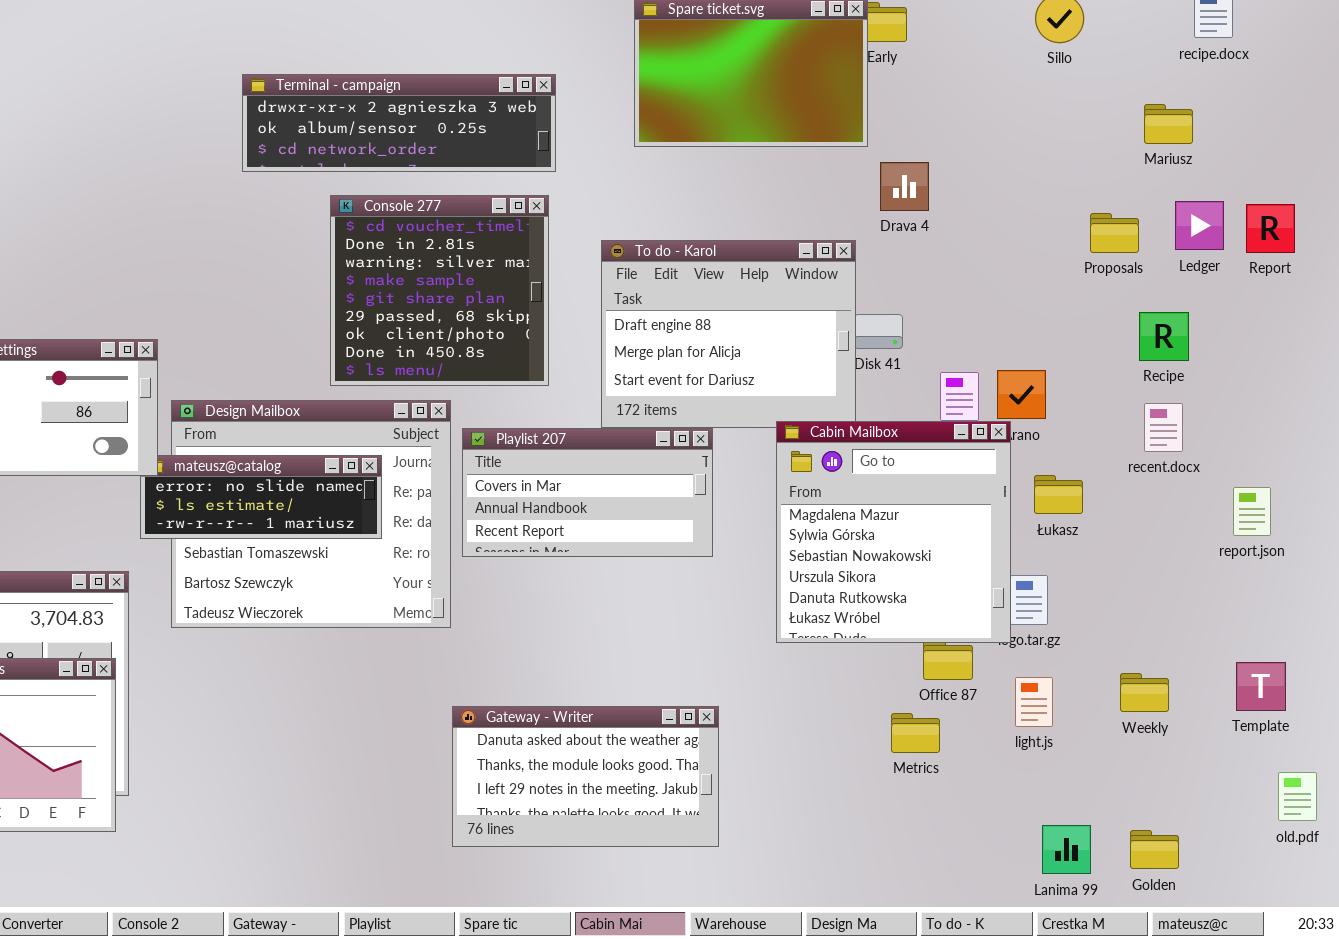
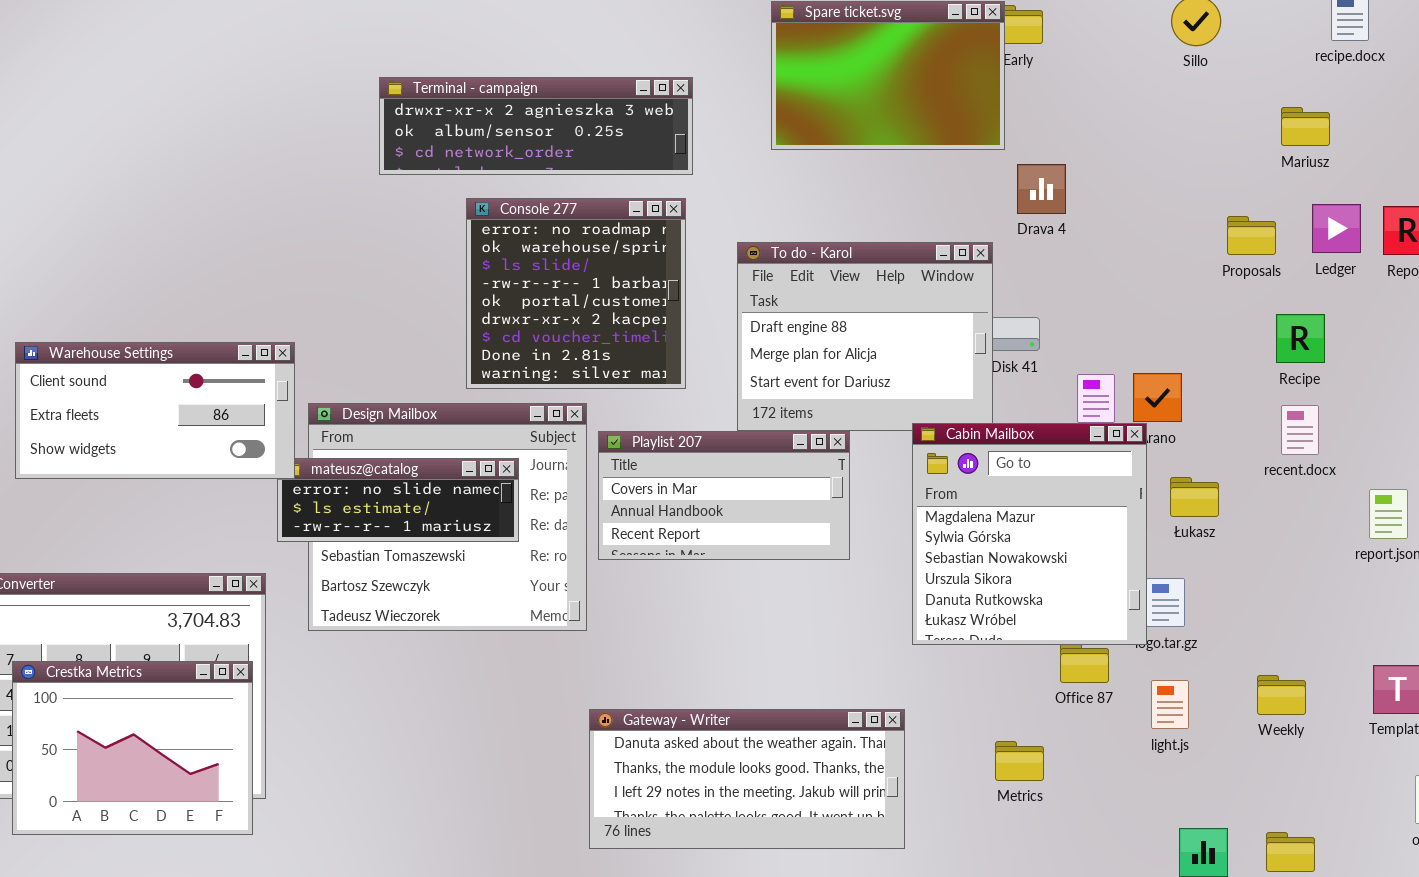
Console 277: [330,195,549,386] -> [466,198,686,389], scrolled up 6 rows
Gateway - Writer: [452,706,719,847] -> [589,709,905,849], resized
Metrics: [891,713,940,753] -> [995,741,1044,781], moved

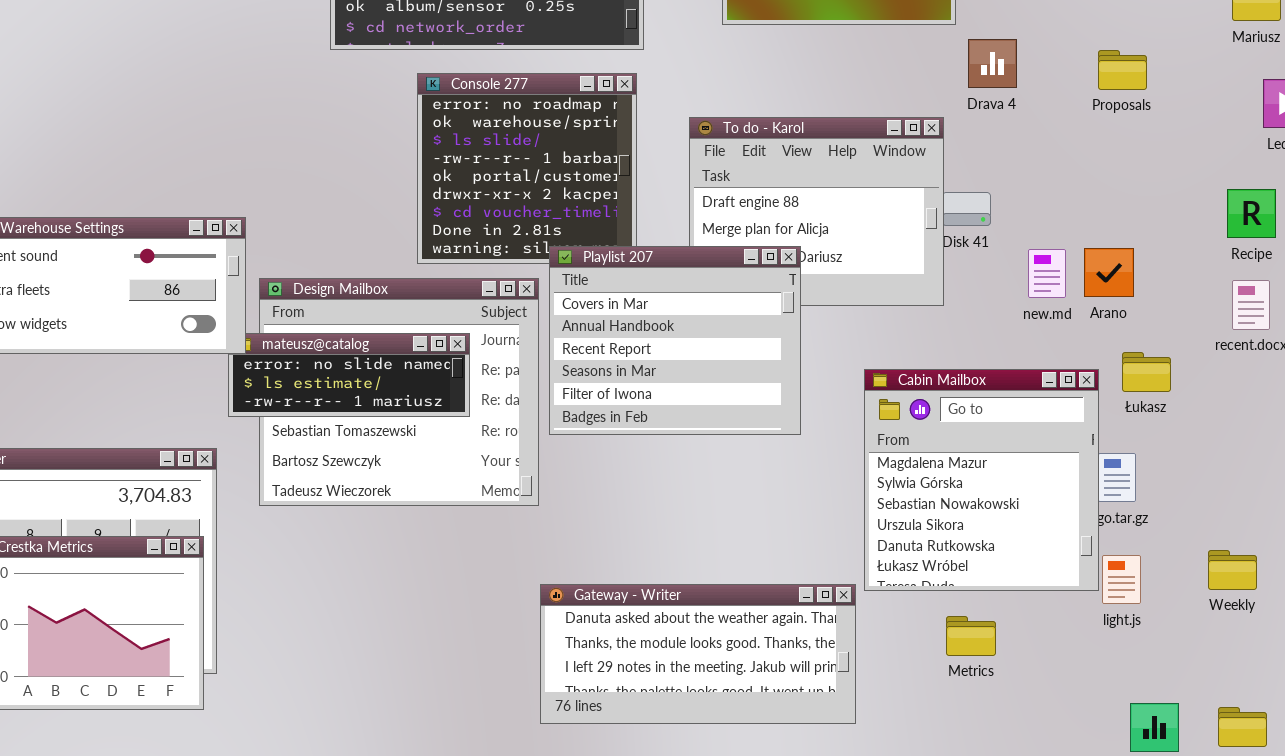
Proposals: [1227,216,1276,255] -> [1098,50,1147,90], moved
Cabin Mailbox: [912,423,1147,645] -> [864,369,1099,591], moved
Playlist 207: [598,431,850,560] -> [549,246,801,435], resized

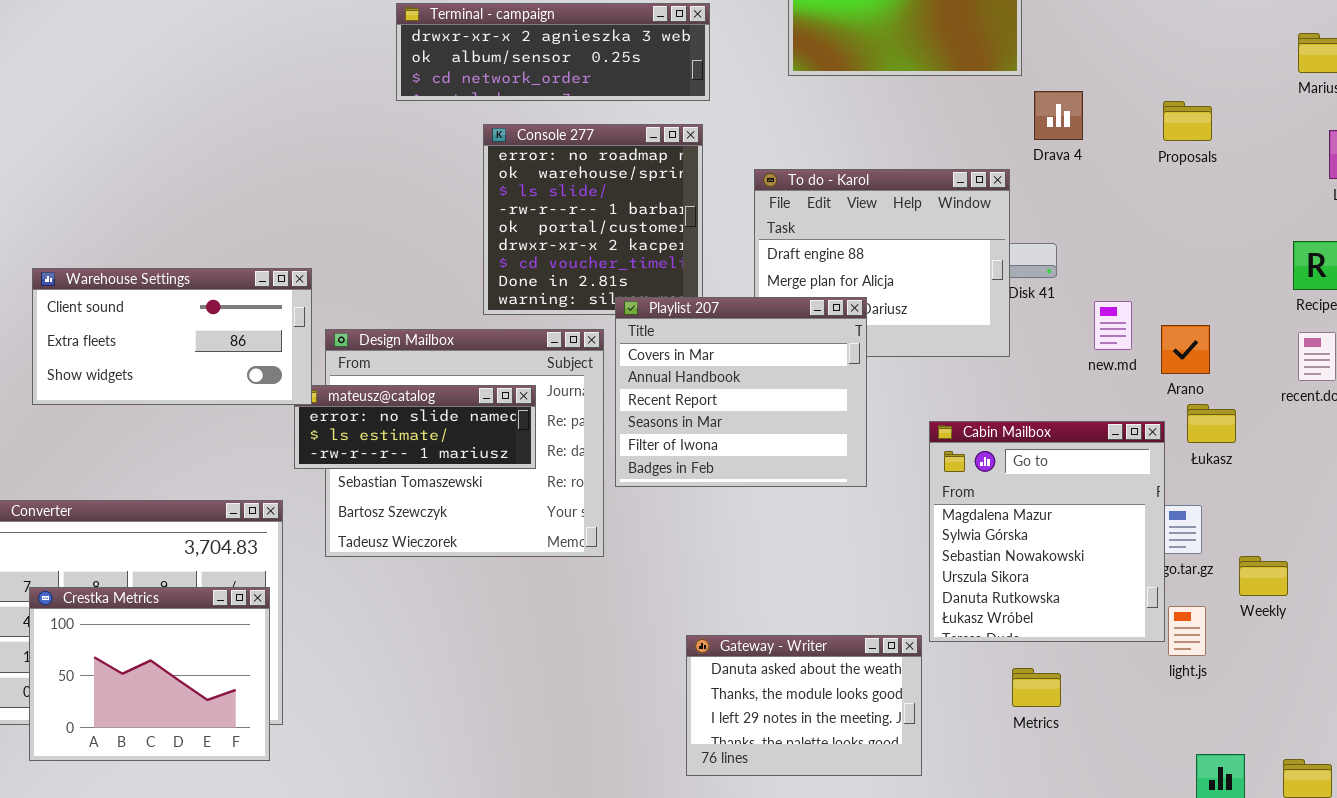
Arano: [1084,248,1134,297] -> [1161,325,1210,374], moved
Weekly: [1208,550,1257,590] -> [1239,556,1288,596], moved
Gateway - Writer: [540,584,856,724] -> [686,635,922,776], resized

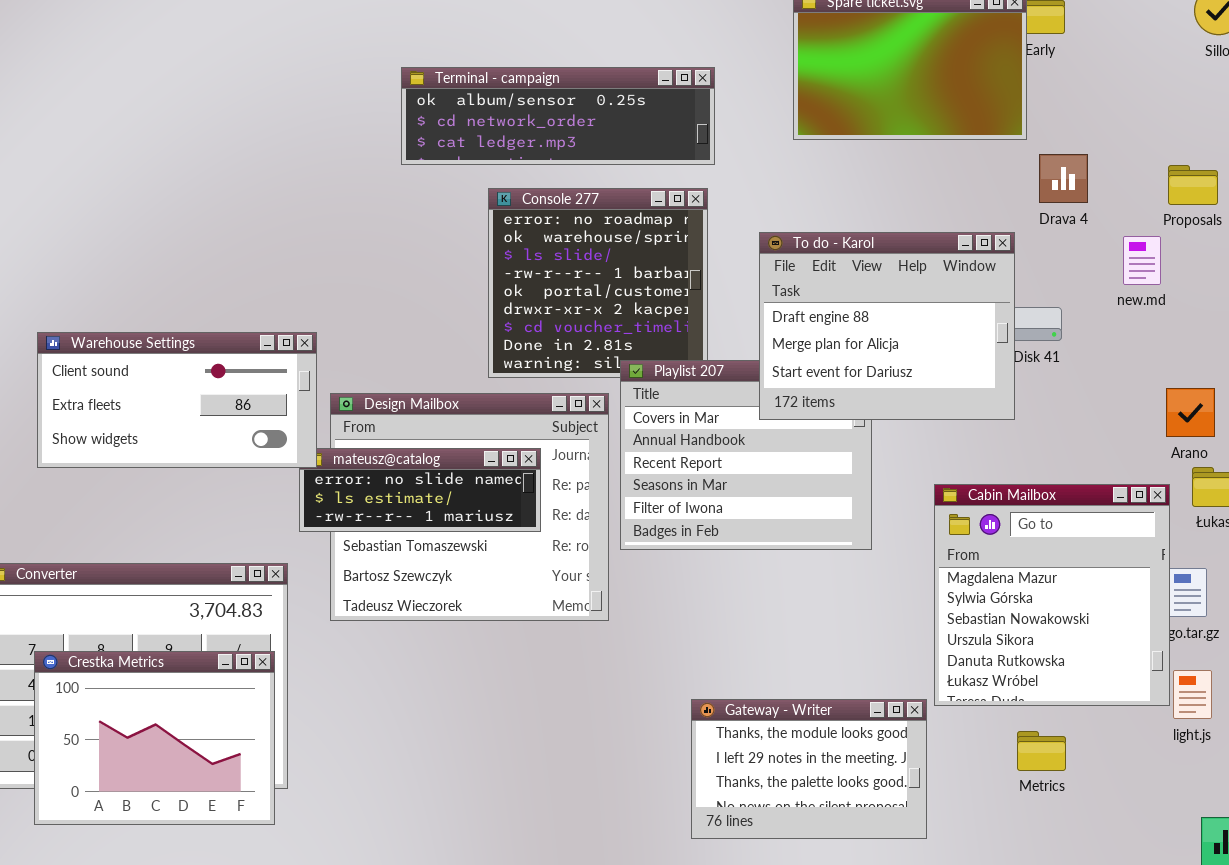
Terminal - campaign: [396,3,710,101] -> [401,67,715,165], scrolled down 1 row
To do - Karol: [754,169,1010,357] -> [759,232,1015,420], raised
new.md: [1094,301,1132,350] -> [1123,236,1161,285], moved
Gateway - Writer: [686,635,922,776] -> [691,699,927,839], scrolled down 1 row

